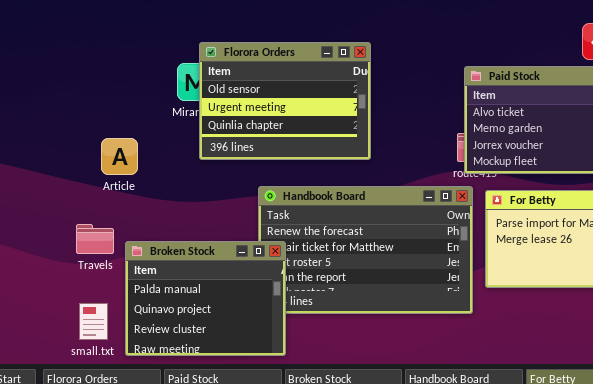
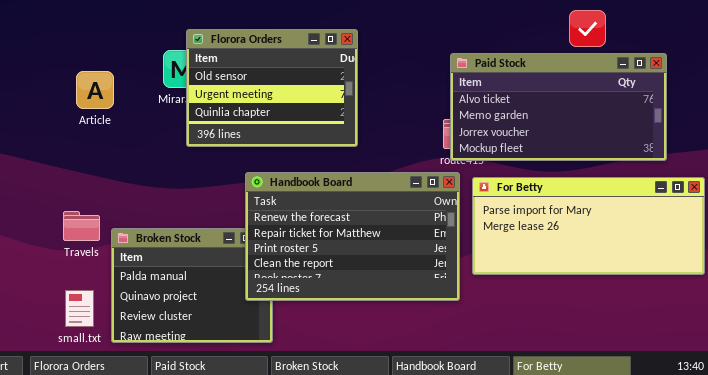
Article: [101,138,138,175] -> [76,71,114,109], moved
Handbook Board: [258,186,473,314] -> [245,172,460,301], raised

